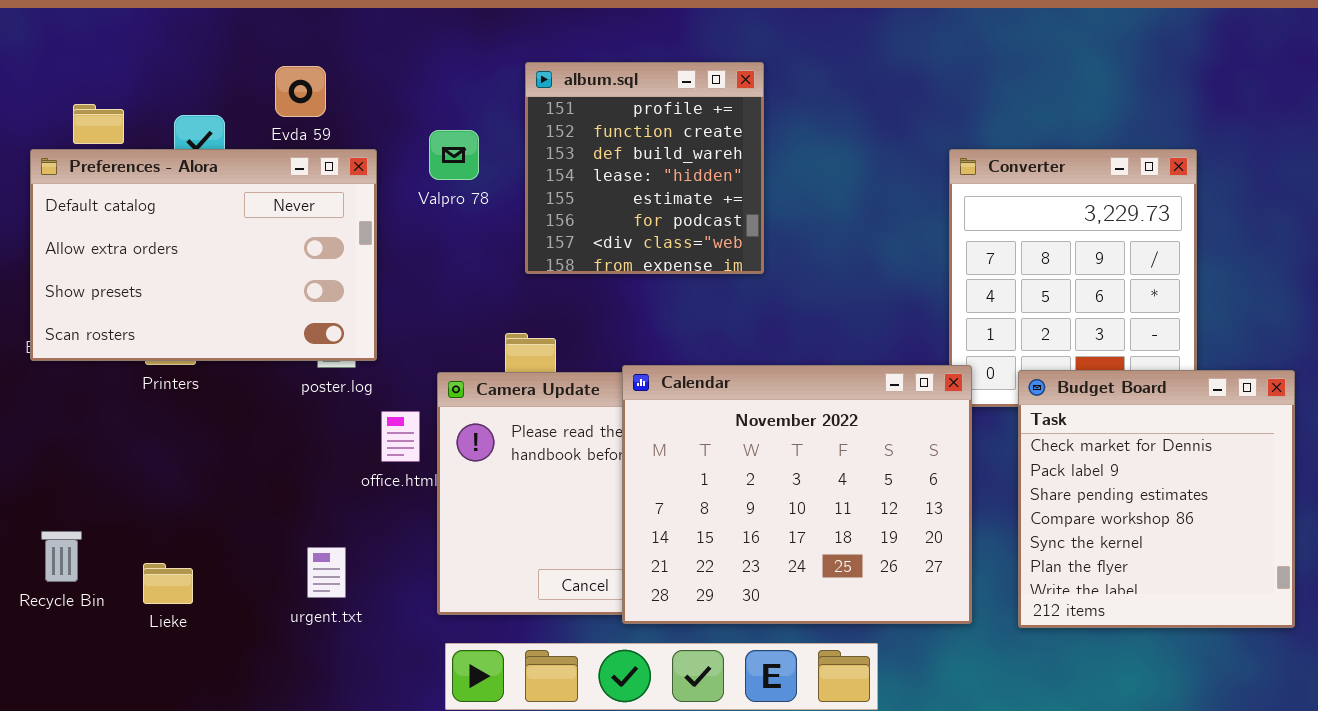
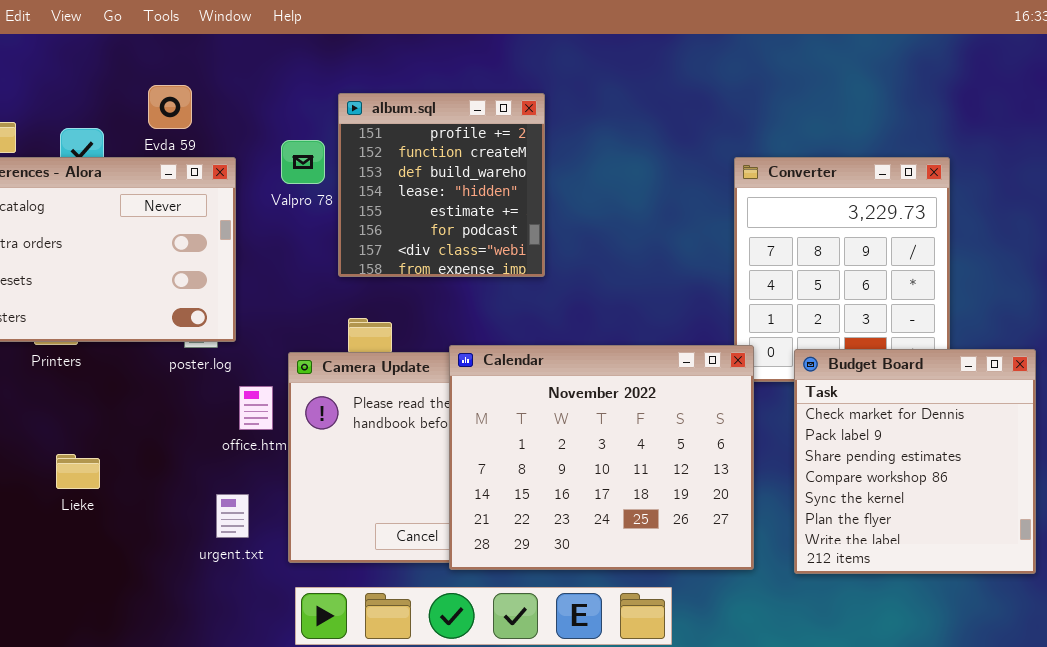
album.sql: [525,62,764,274] -> [338,93,545,277], moved
urgent.txt: [307,547,346,598] -> [216,494,249,538], moved
Lieke: [143,563,193,604] -> [56,454,100,489], moved

